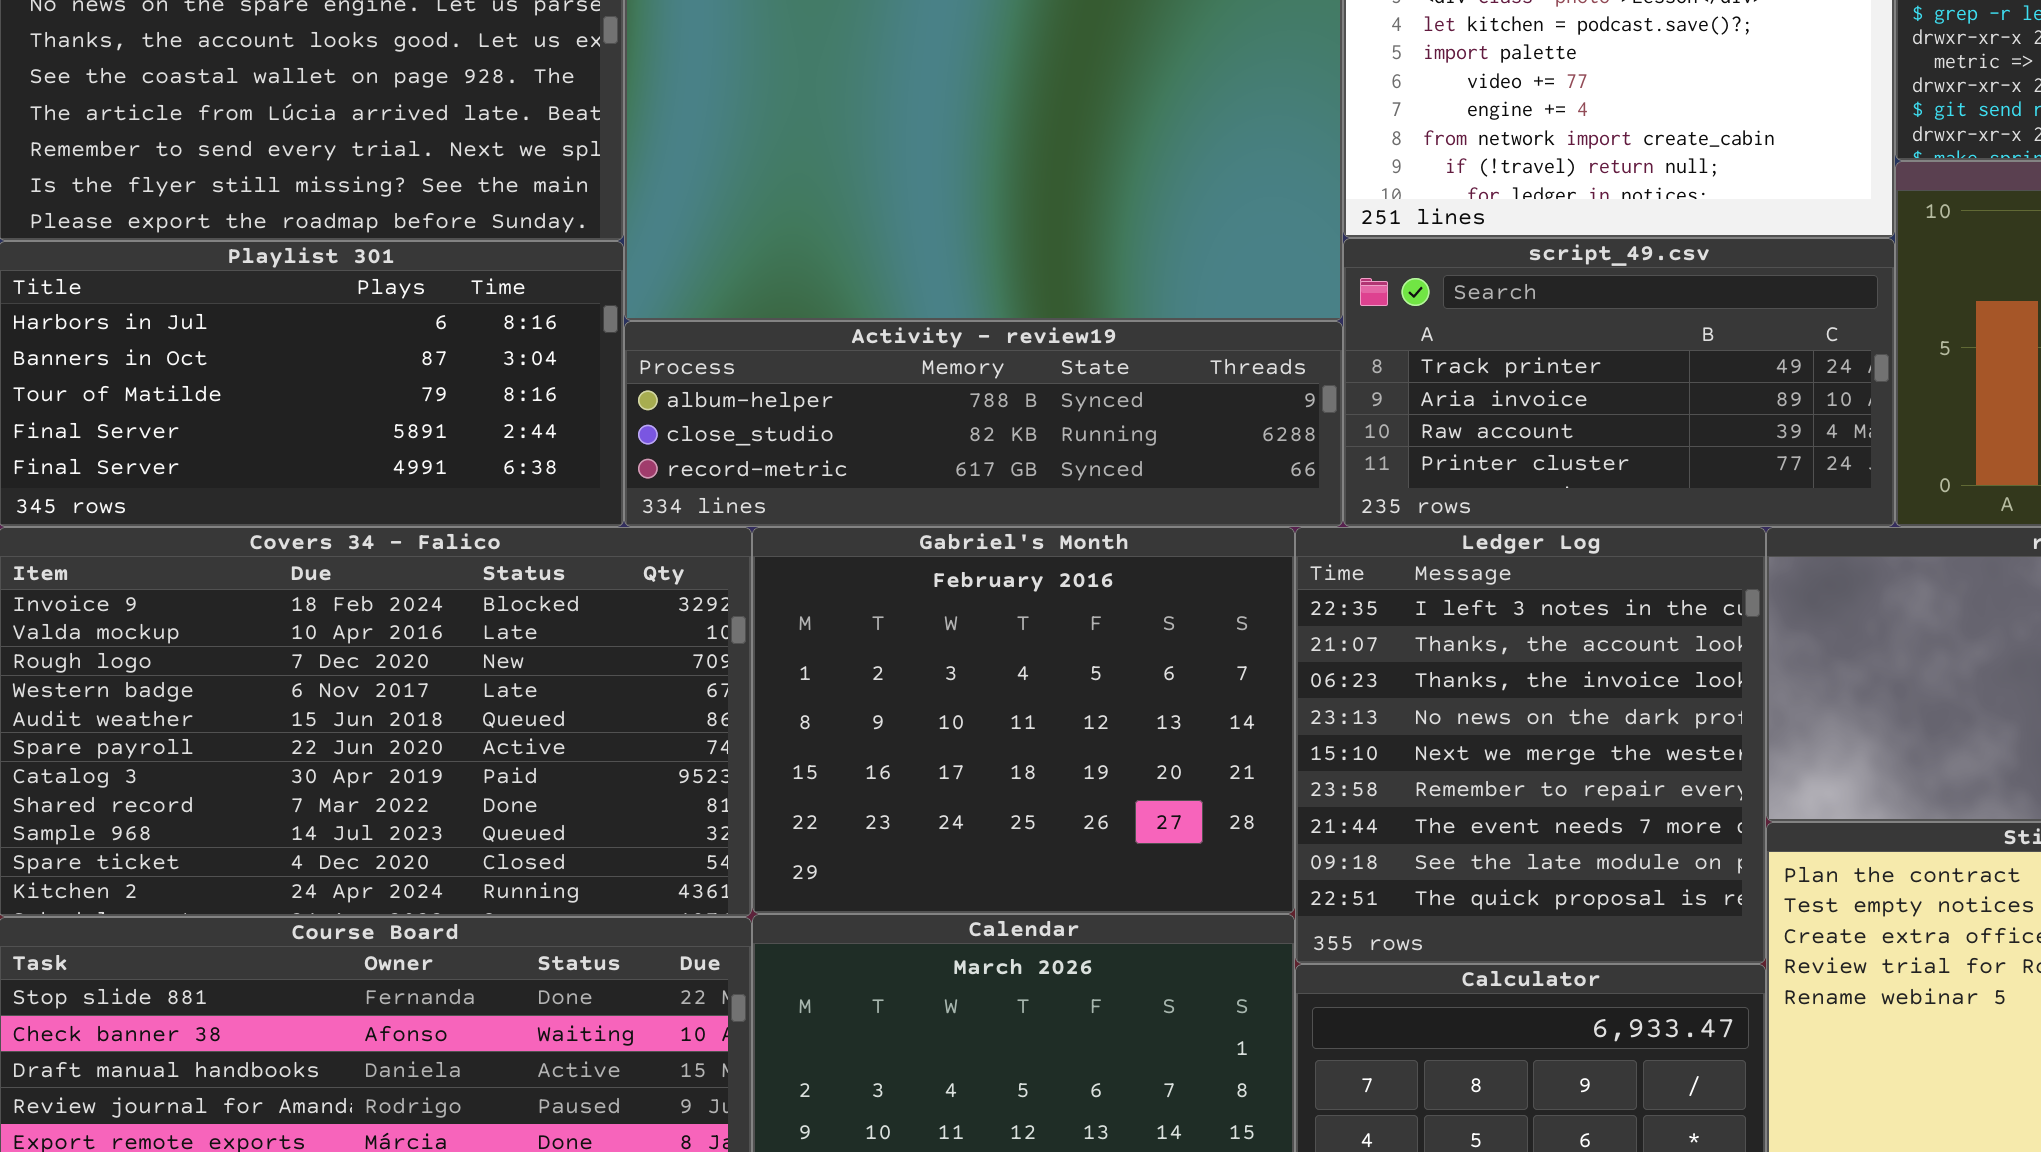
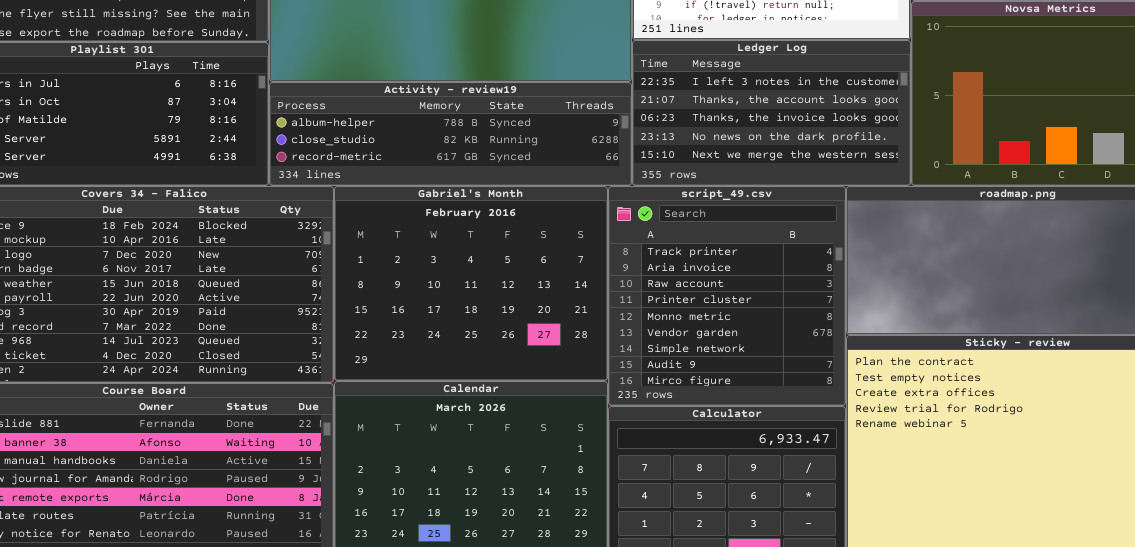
script_49.csv: [1343,238,1895,527] -> [608,186,846,406], moved, resized
Ledger Log: [1295,527,1766,964] -> [632,40,911,186], moved, resized

